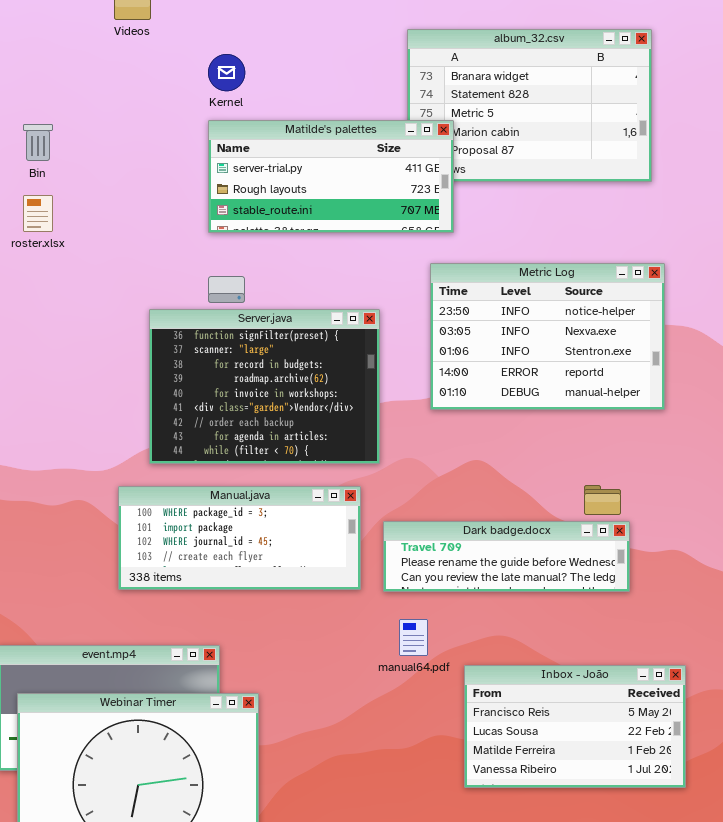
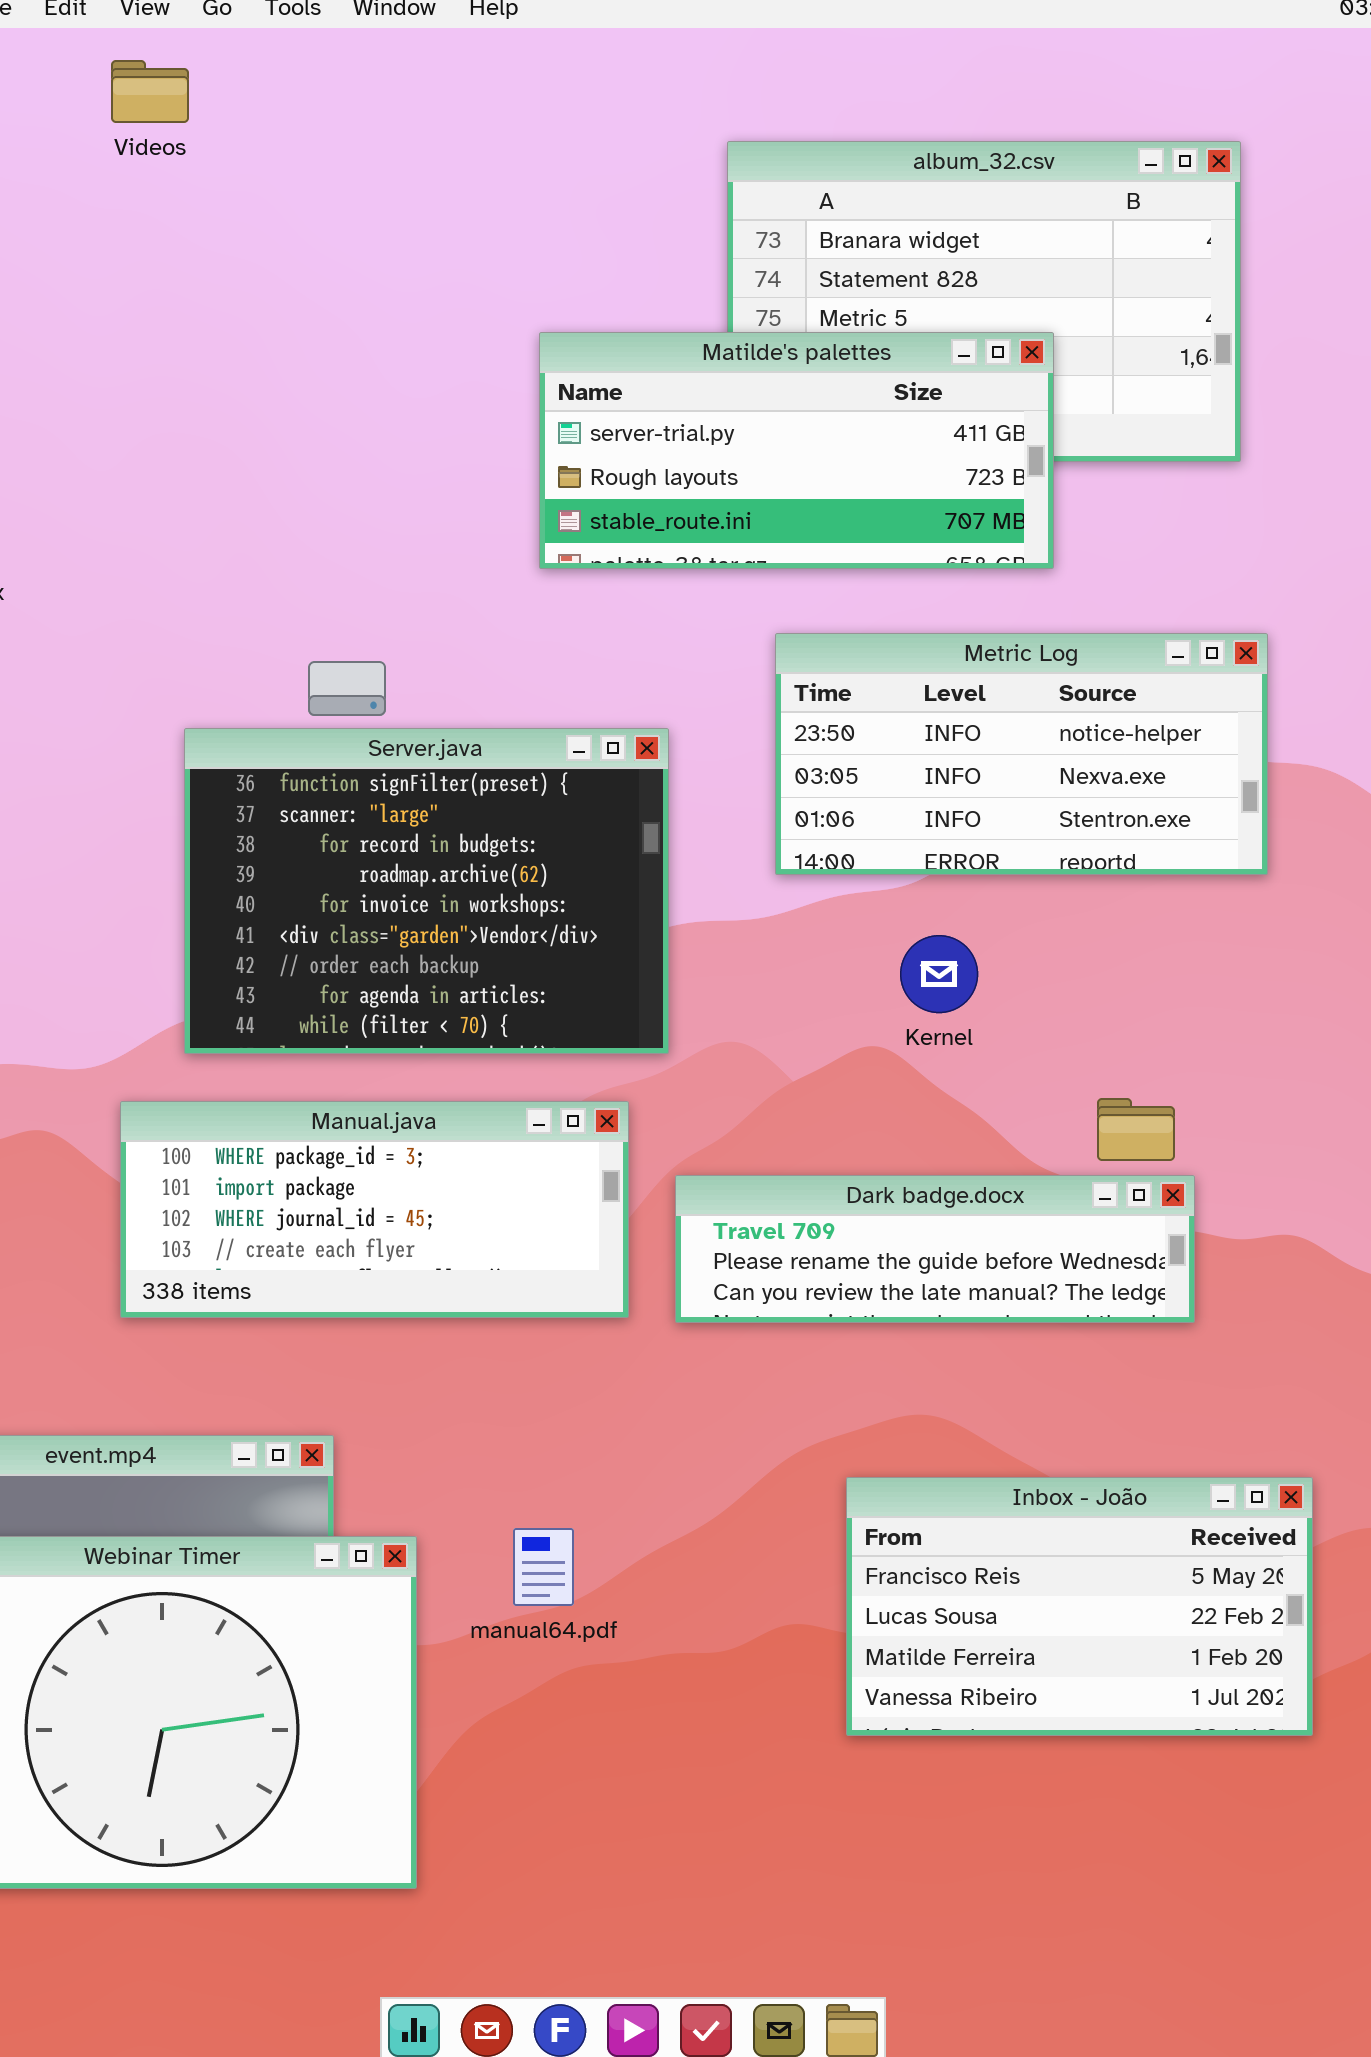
Kernel: [208,54,245,91] -> [900,935,978,1013], moved
Matilde's palettes: [208,120,454,233] -> [539,332,1054,569], moved
Metric Log: [430,263,665,410] -> [775,633,1268,875], resized
manual64.pdf: [399,619,428,656] -> [513,1528,574,1606], moved

